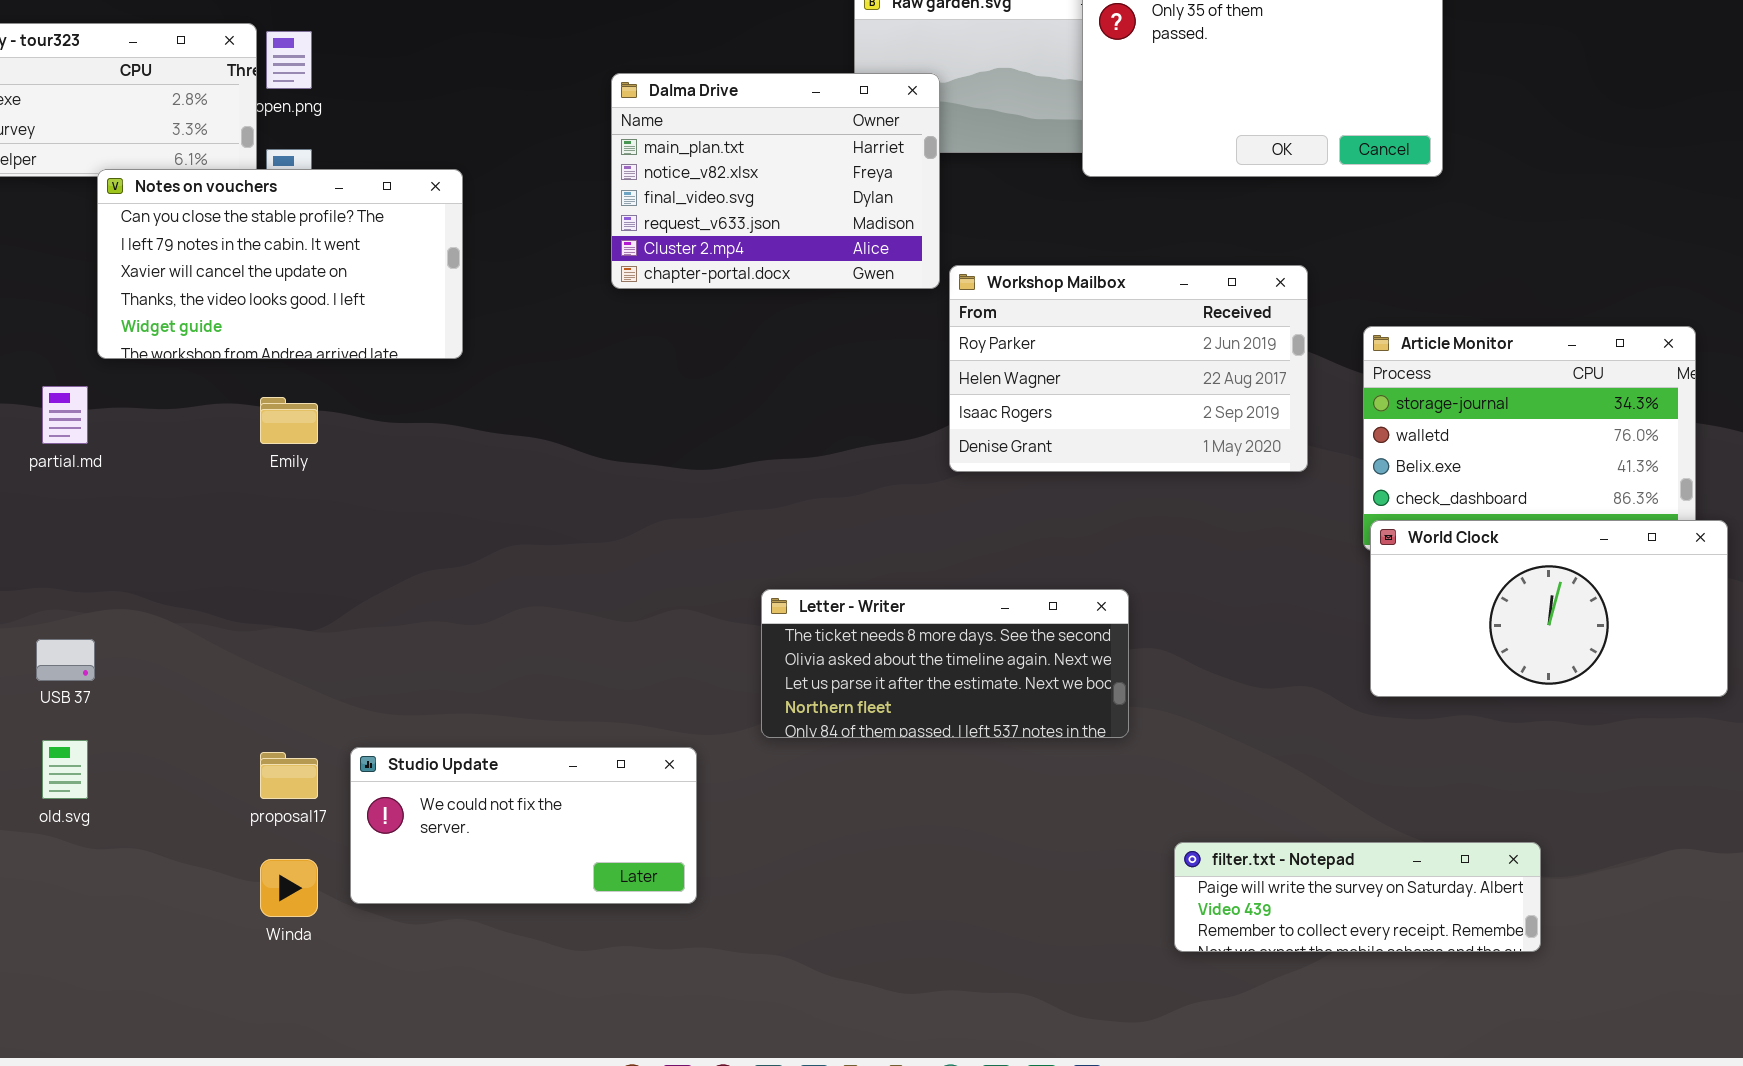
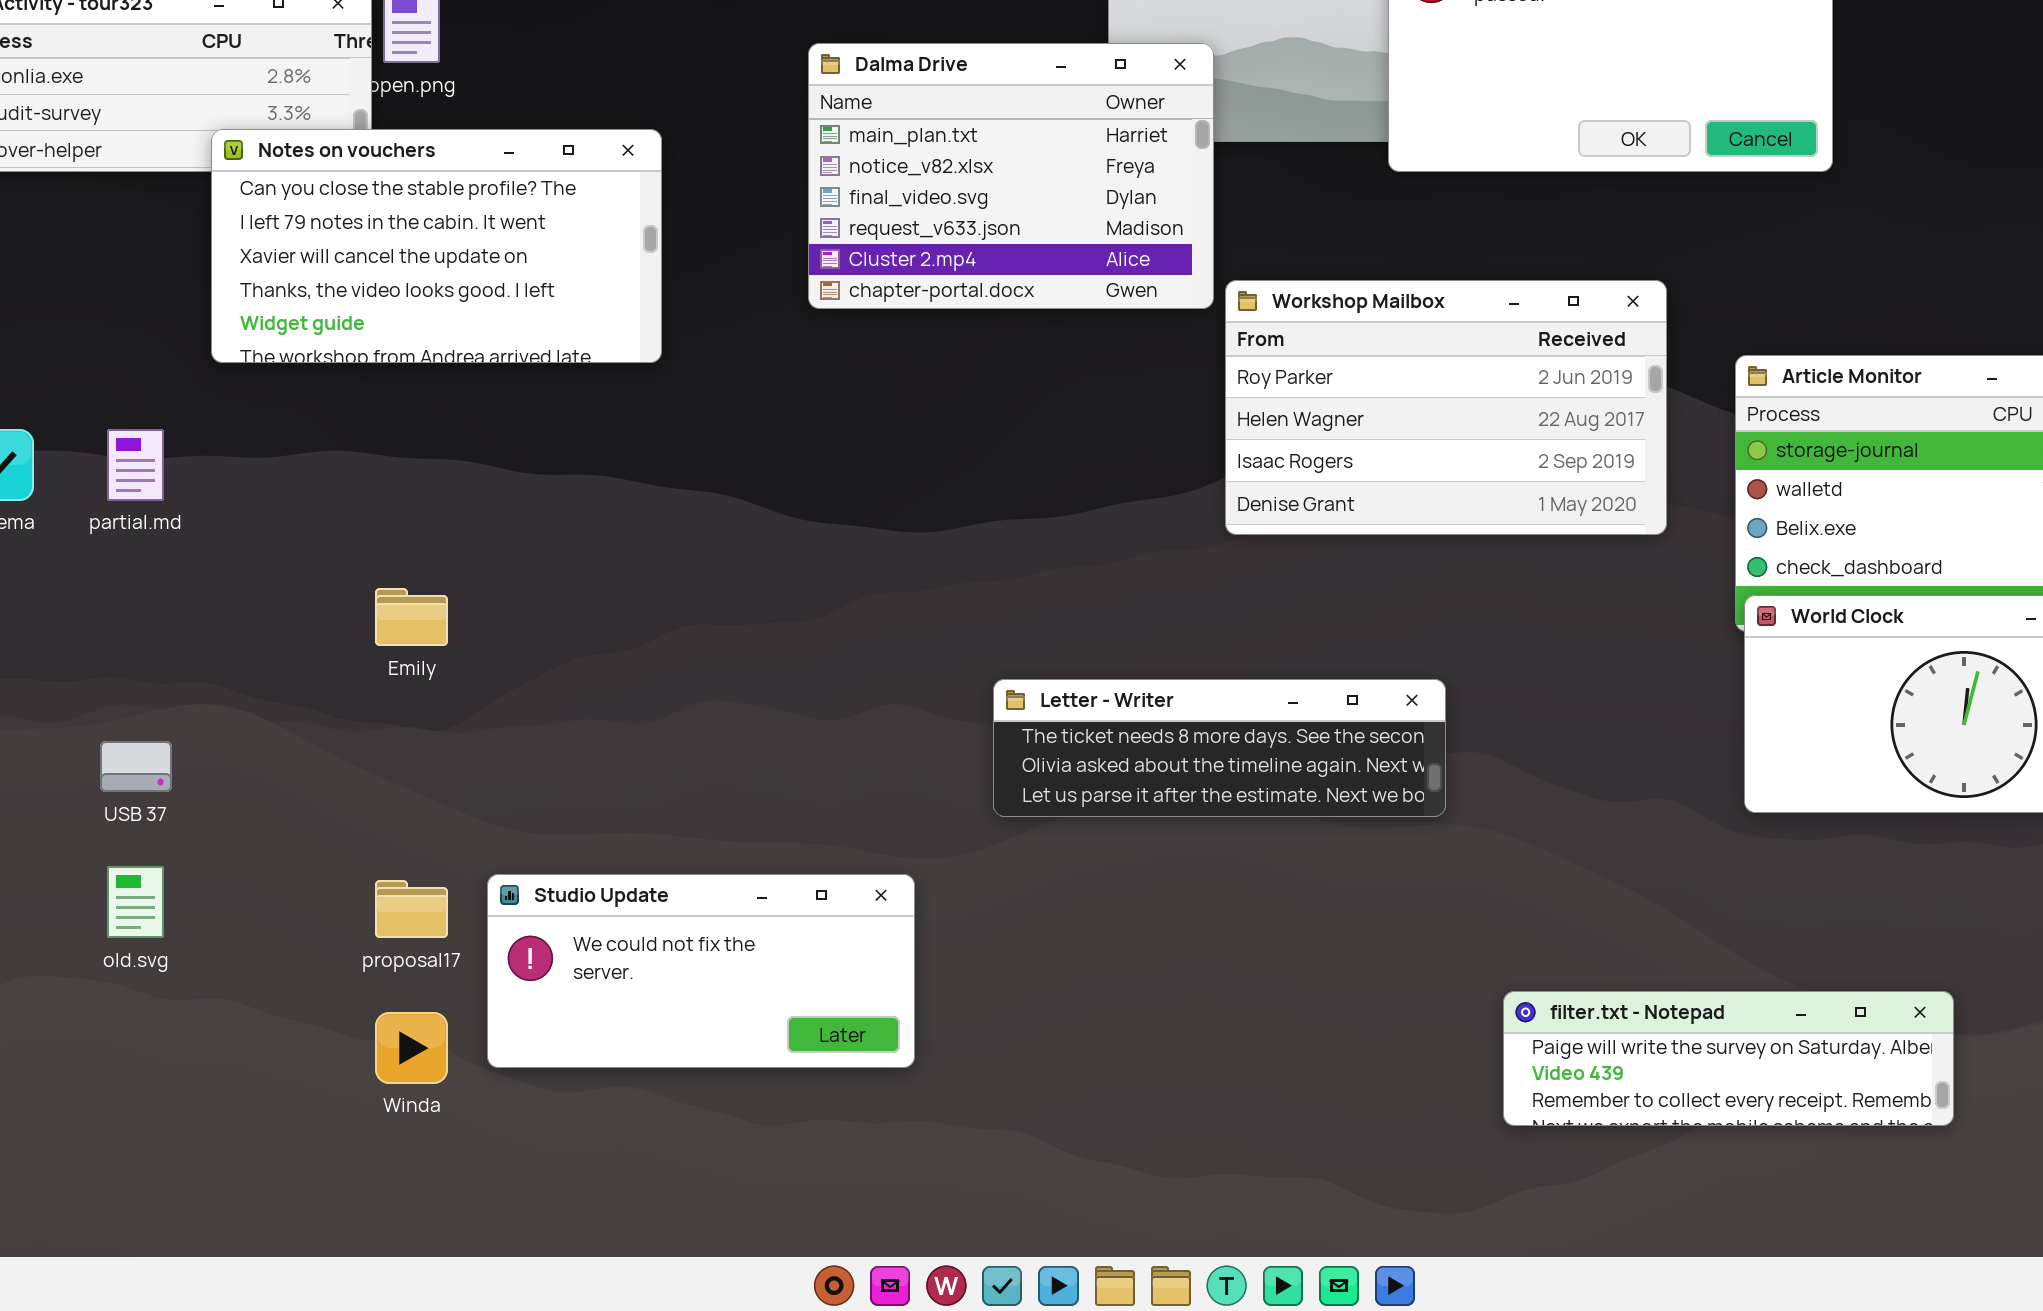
Notes on vouchers: [97,169,463,359] -> [211,129,662,363], moved
Emily: [260,397,318,444] -> [375,588,448,646], moved
Letter - Writer: [761,589,1129,738] -> [993,679,1446,817], resized

